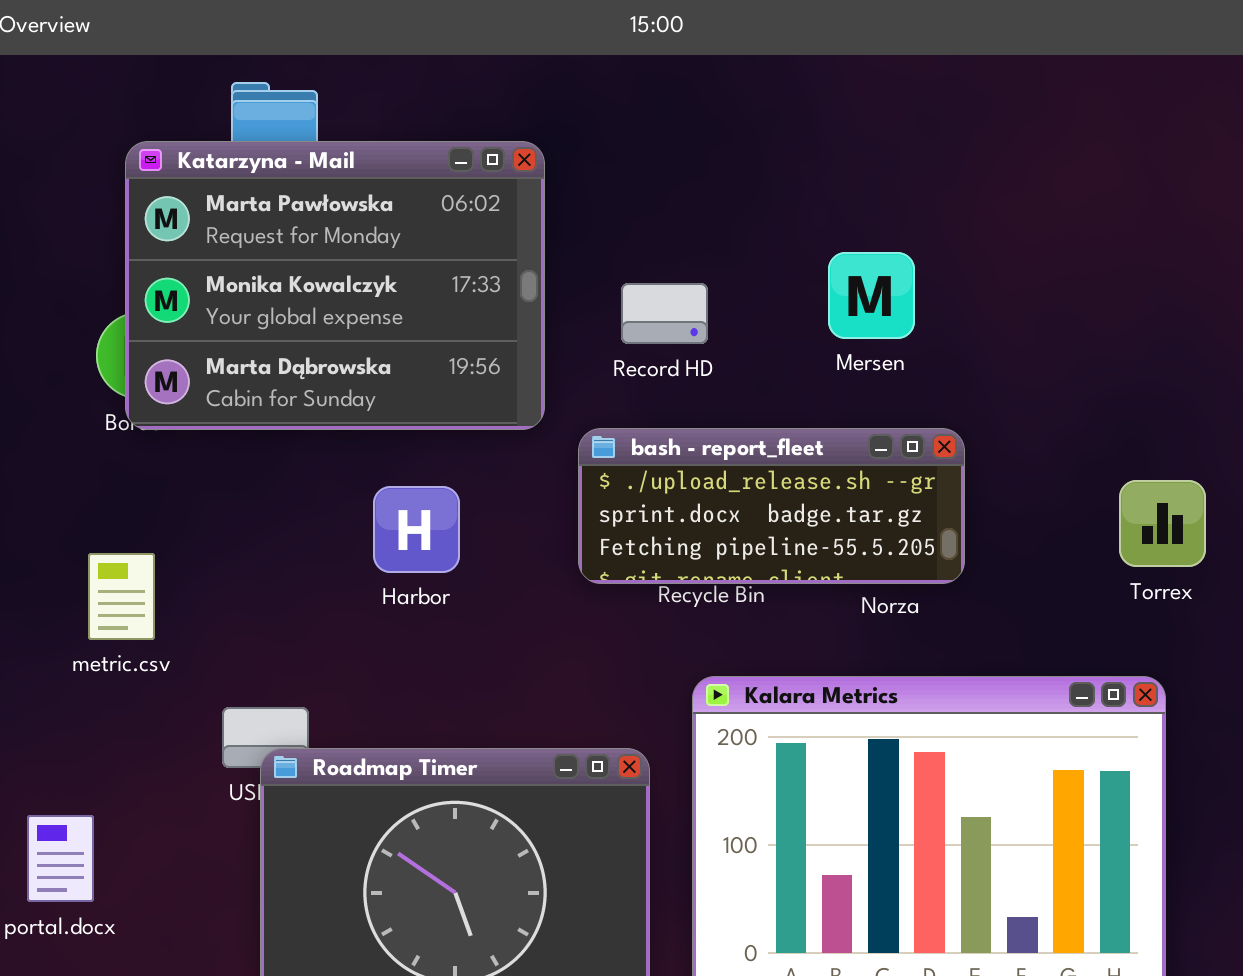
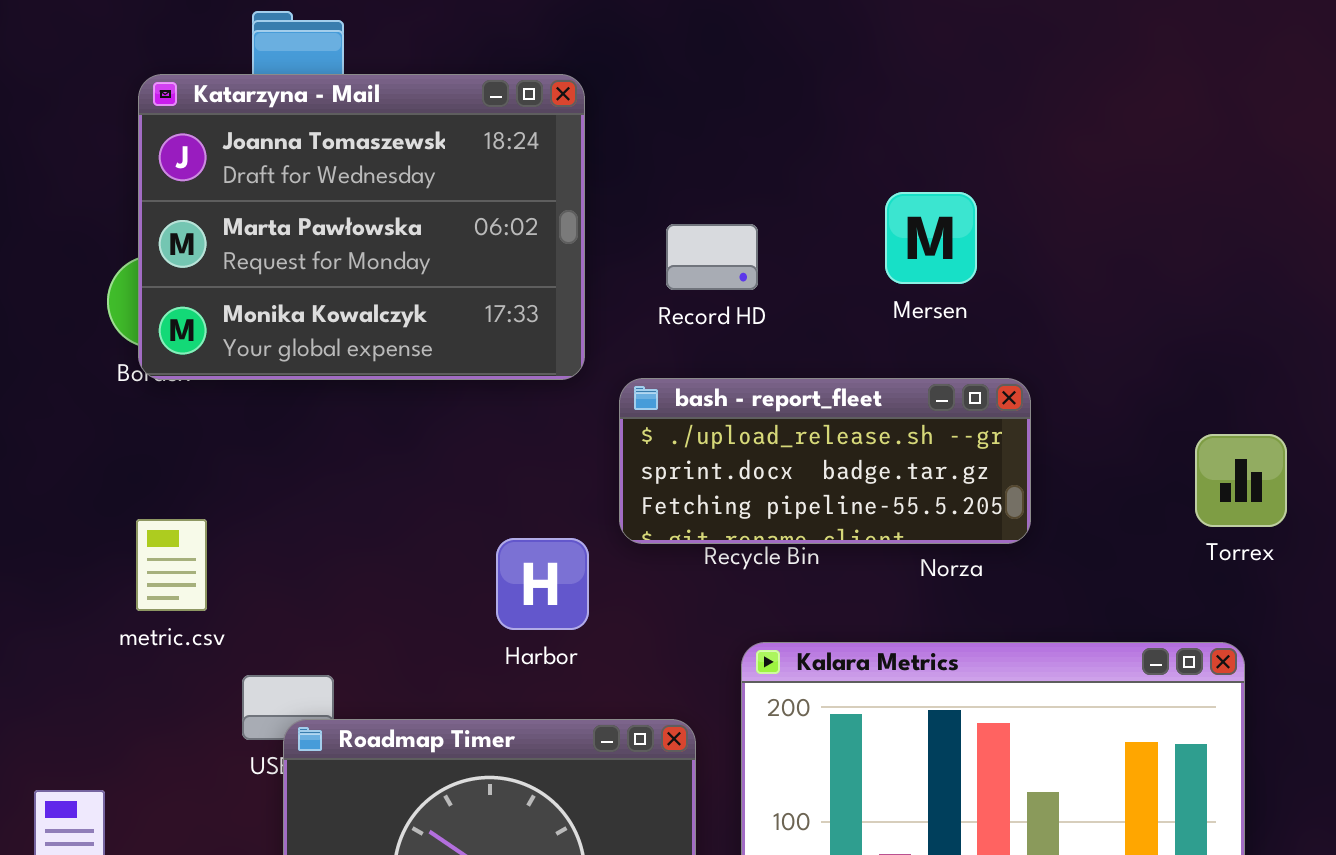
Katarzyna - Mail: [125,141,545,430] -> [138,74,585,380], scrolled up 1 row
Harbor: [373,486,460,573] -> [496,538,589,630], moved
metric.csv: [88,553,155,640] -> [136,519,207,611], moved

